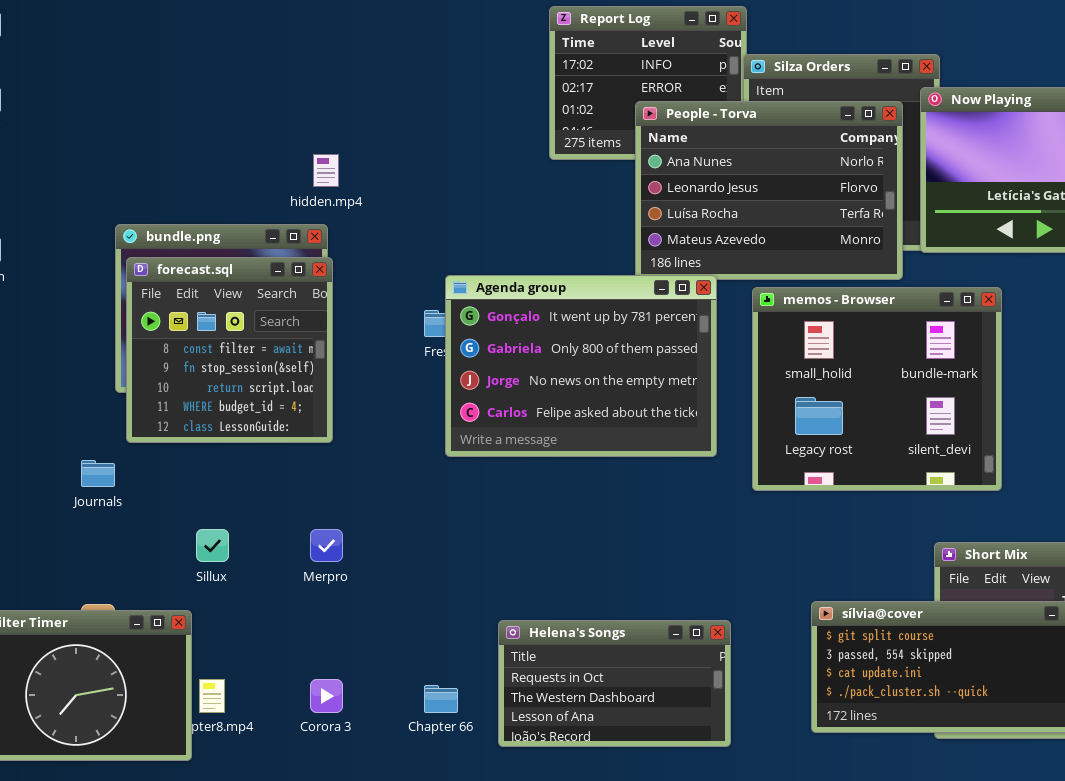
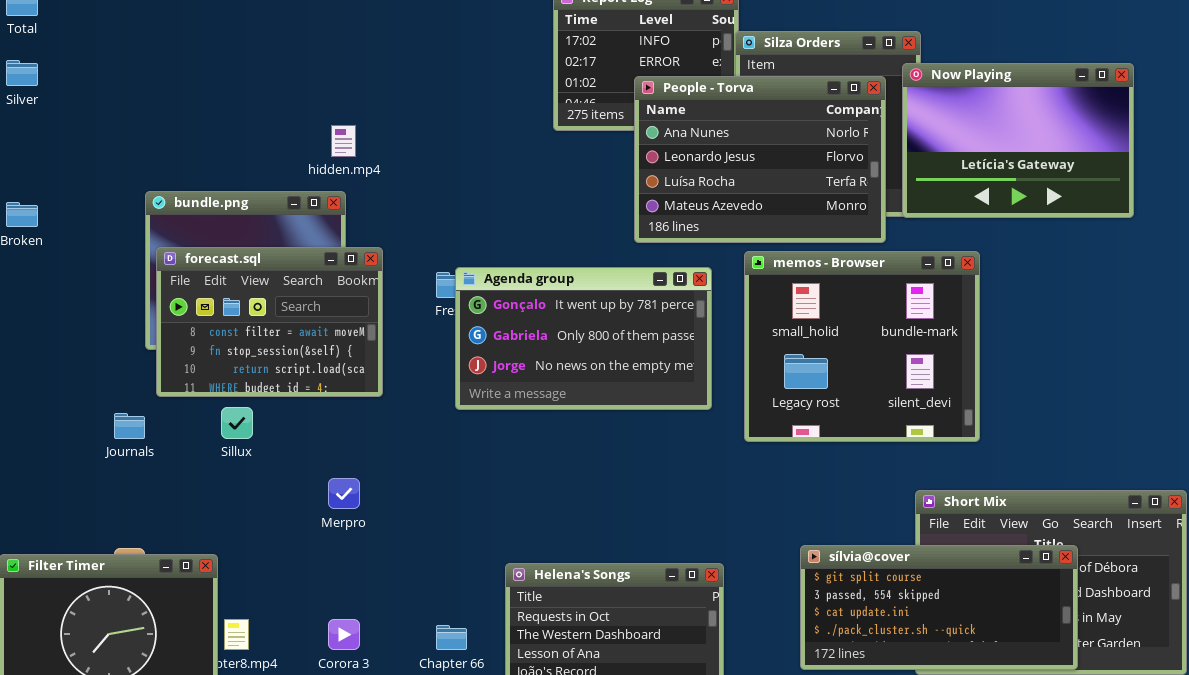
forecast.sql: [126,257,333,443] -> [156,247,383,397], resized
Agenda group: [445,275,717,457] -> [455,267,712,410], resized
Sillux: [196,529,229,562] -> [221,407,253,439], moved

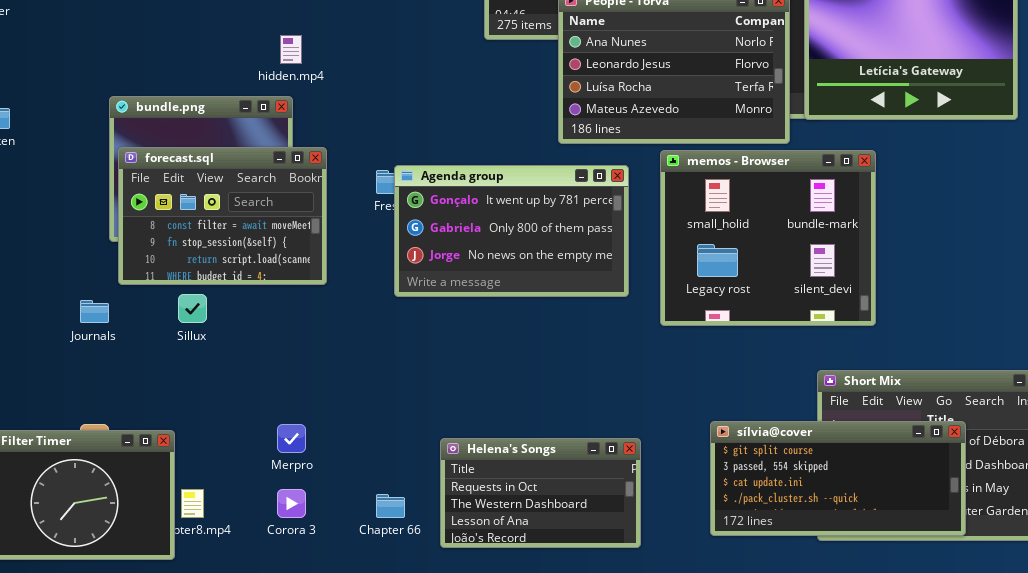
Merpro: [328,478,360,509] -> [277,424,306,453], moved

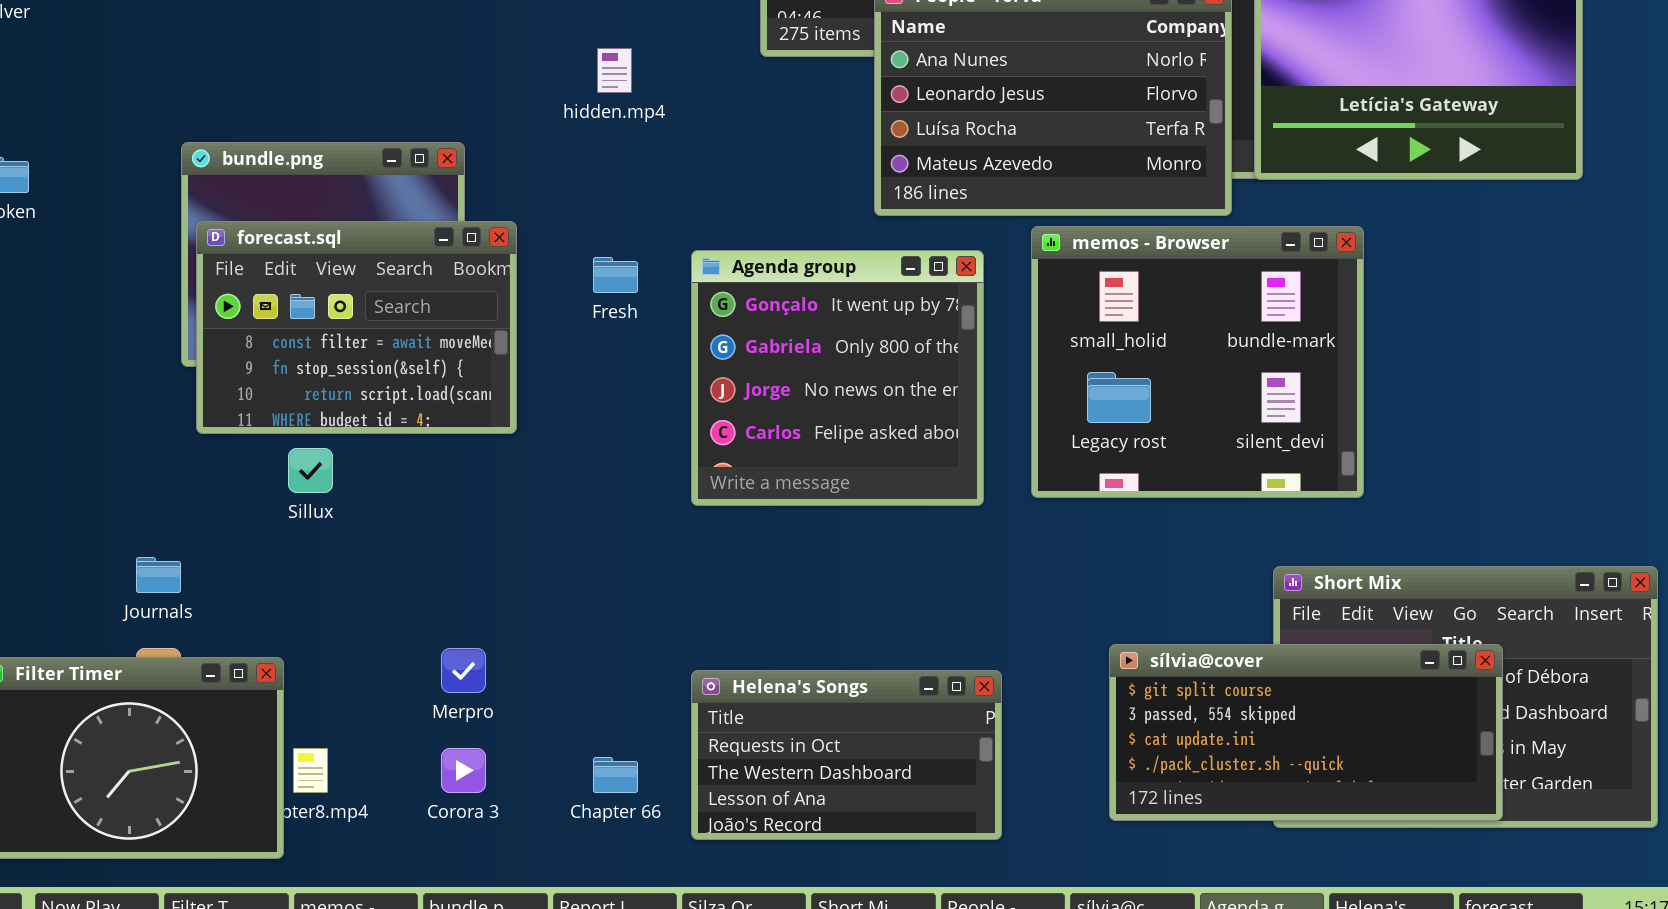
hidden.mp4: [280,35,302,64] -> [597,48,632,93], moved
Agenda group: [394,165,629,297] -> [691,250,984,506], resized
Journals: [80,300,109,323] -> [136,557,181,593], moved

